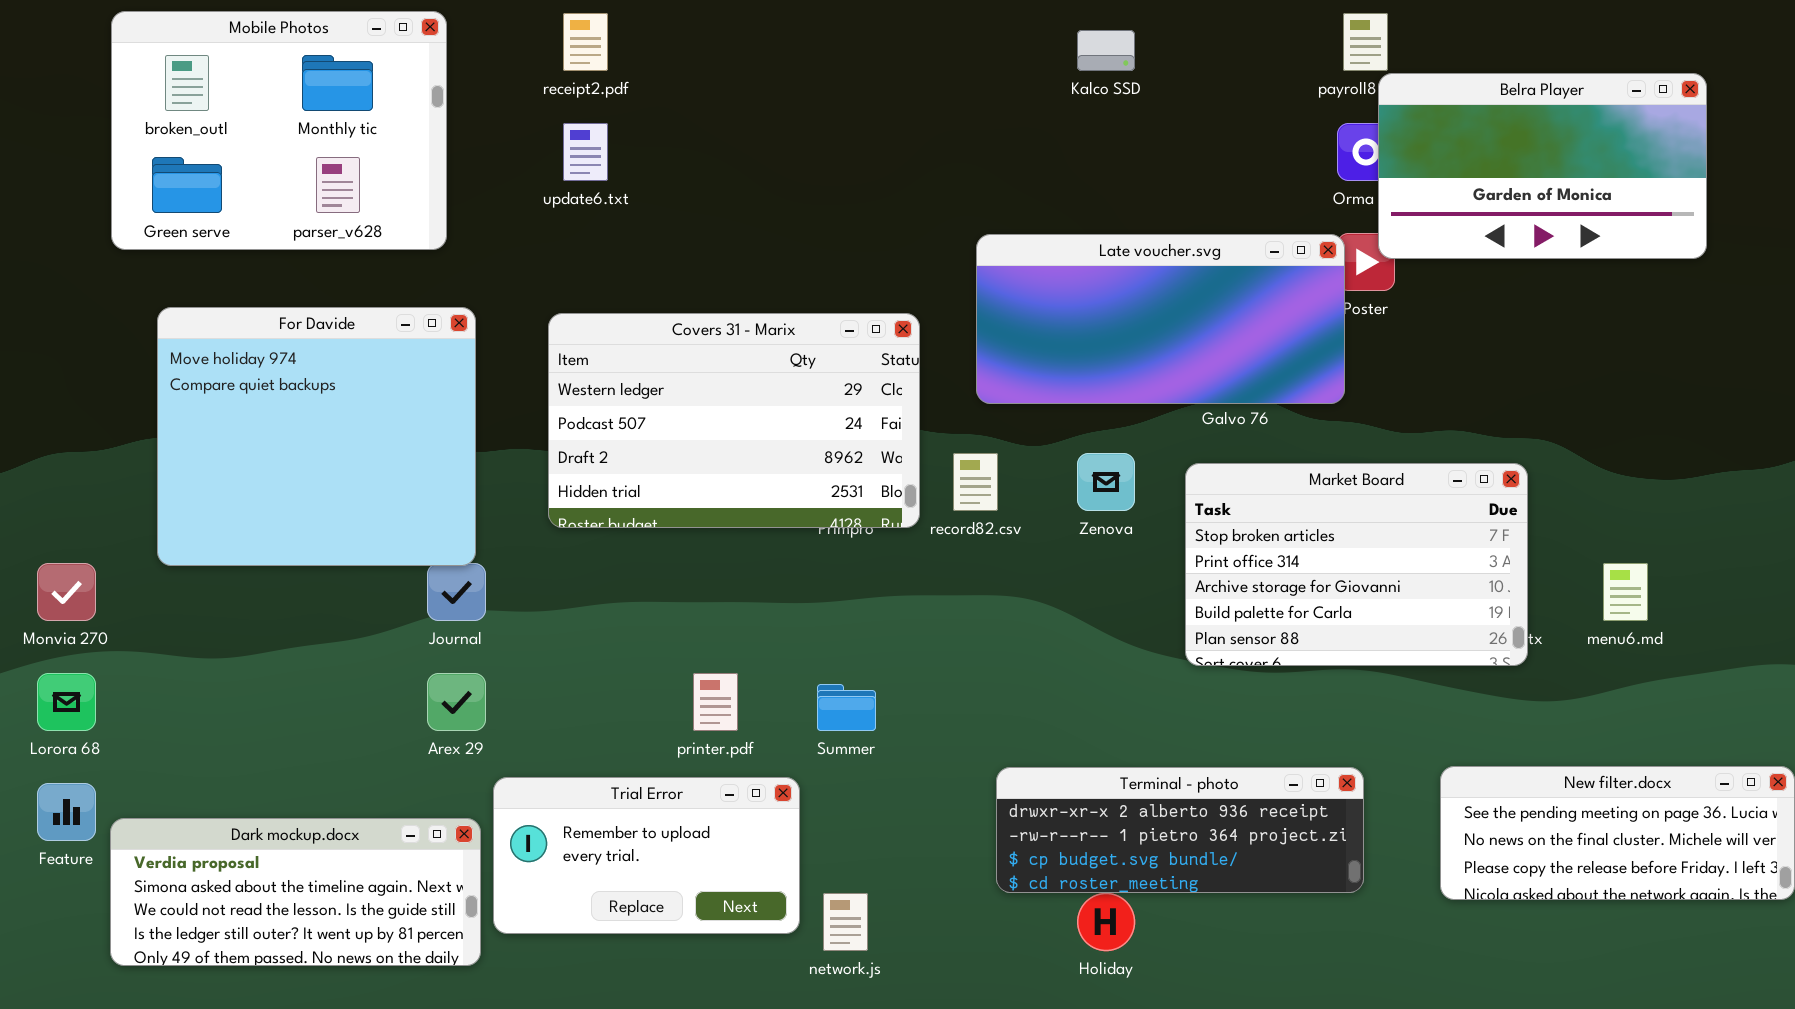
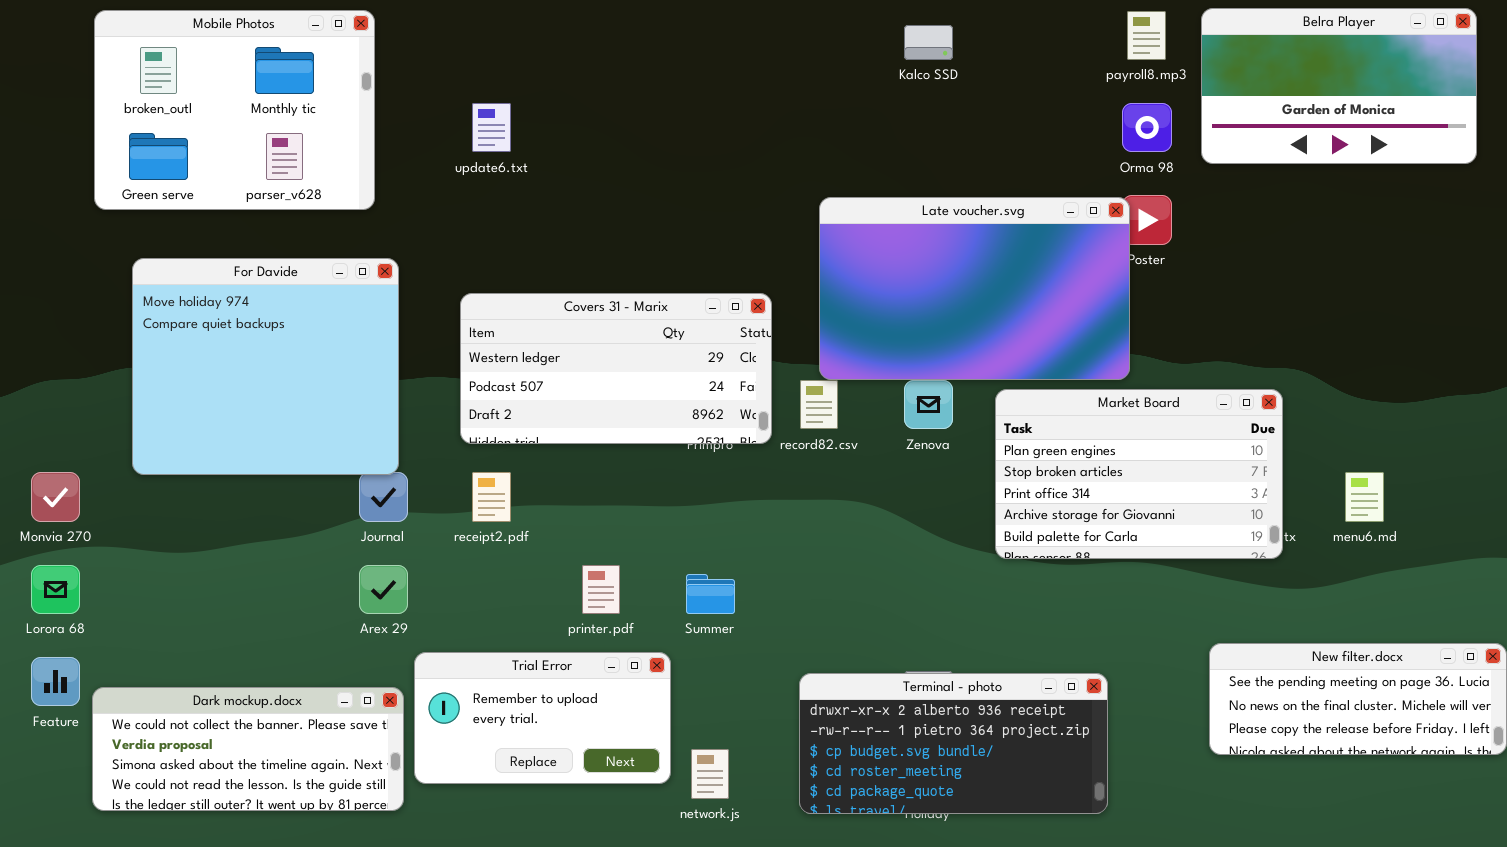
receipt2.pdf: [563,13,608,71] -> [472,472,511,522], moved
Belra Player: [1378,73,1707,259] -> [1201,8,1477,164], moved
Late voucher.svg: [976,234,1345,404] -> [819,197,1130,380], resized
Covers 31 - Marix: [548,313,920,528] -> [460,293,772,444], resized
Market Board: [1185,463,1528,666] -> [995,389,1283,559], scrolled up 1 row
Terminal - photo: [996,767,1364,893] -> [799,673,1108,814], moved, resized
Dark mockup.docx: [110,818,481,966] -> [92,687,404,811], scrolled up 1 row

